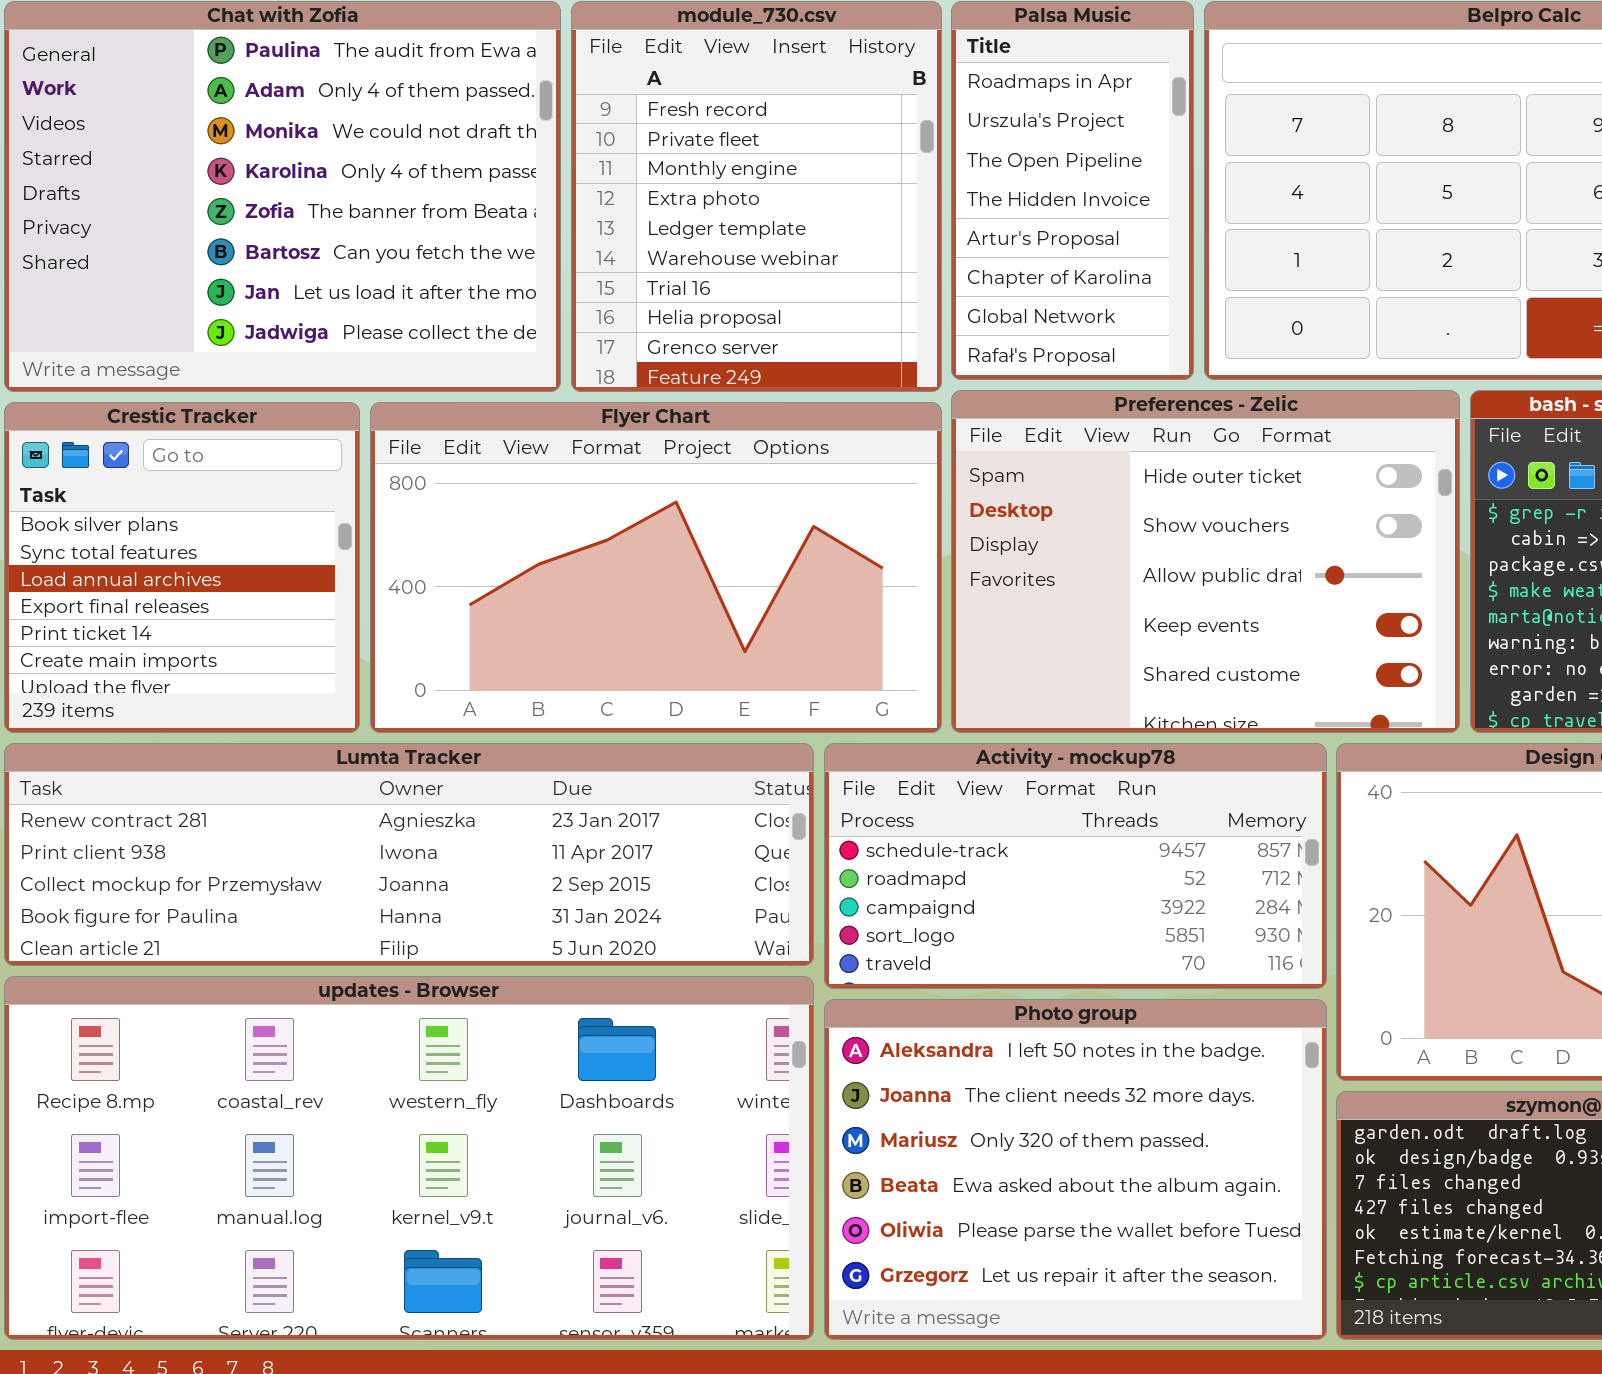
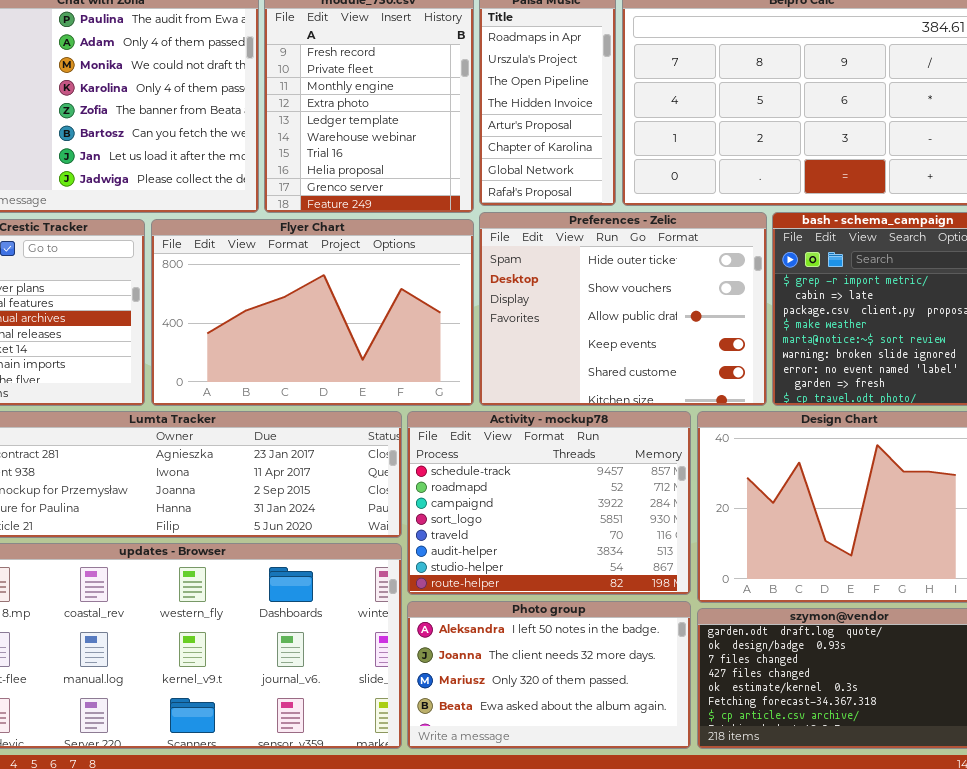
Activity - mockup78: [824,743,1327,989] -> [407,411,691,595], resized
Photo group: [824,999,1327,1340] -> [407,601,691,749], resized

